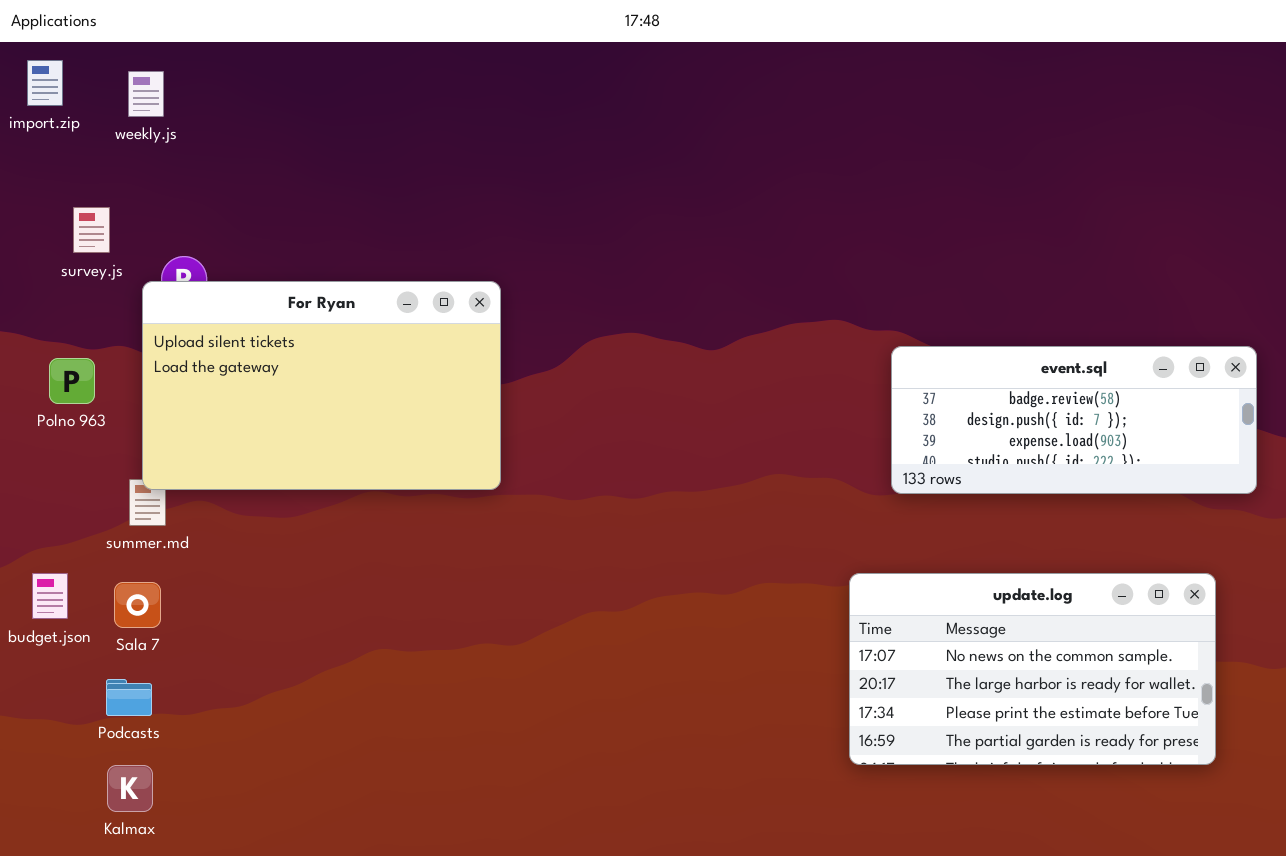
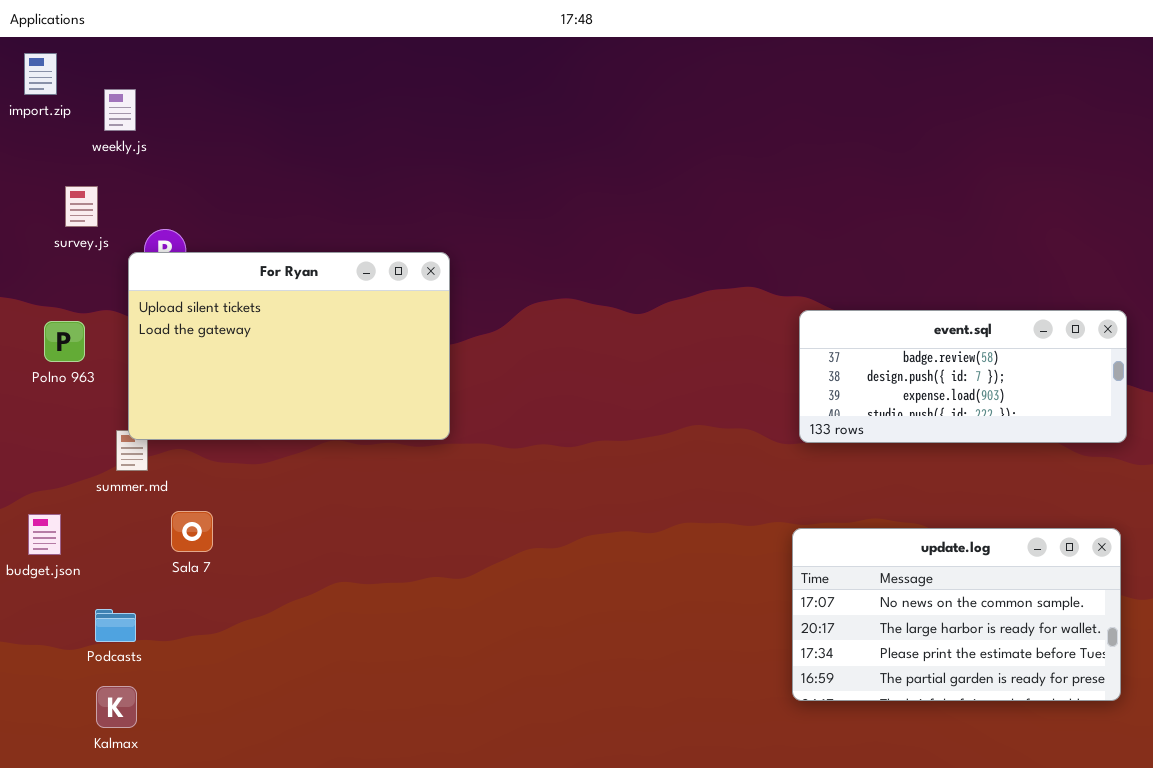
weekly.js: [128,71,164,117] -> [104,89,136,131], moved
update.log: [849,573,1216,765] -> [792,528,1121,701], moved
Sala 7: [114,582,161,628] -> [171,511,213,552], moved

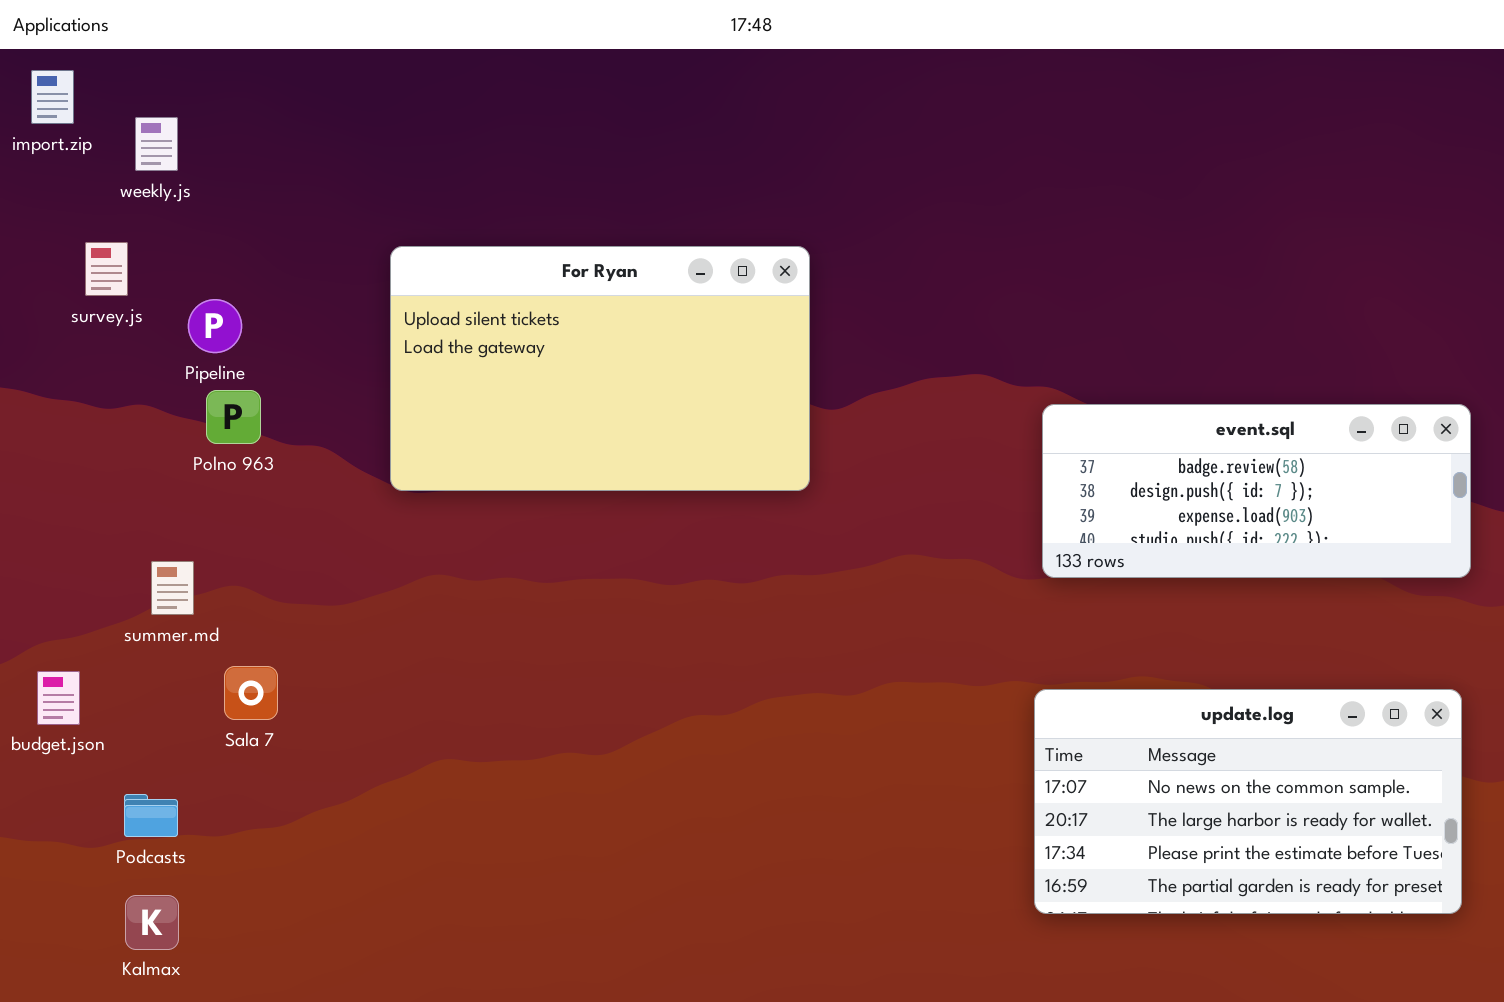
For Ryan: [128,252,450,440] -> [390,246,810,491], moved
Polno 963: [44,321,85,362] -> [206,390,261,444], moved

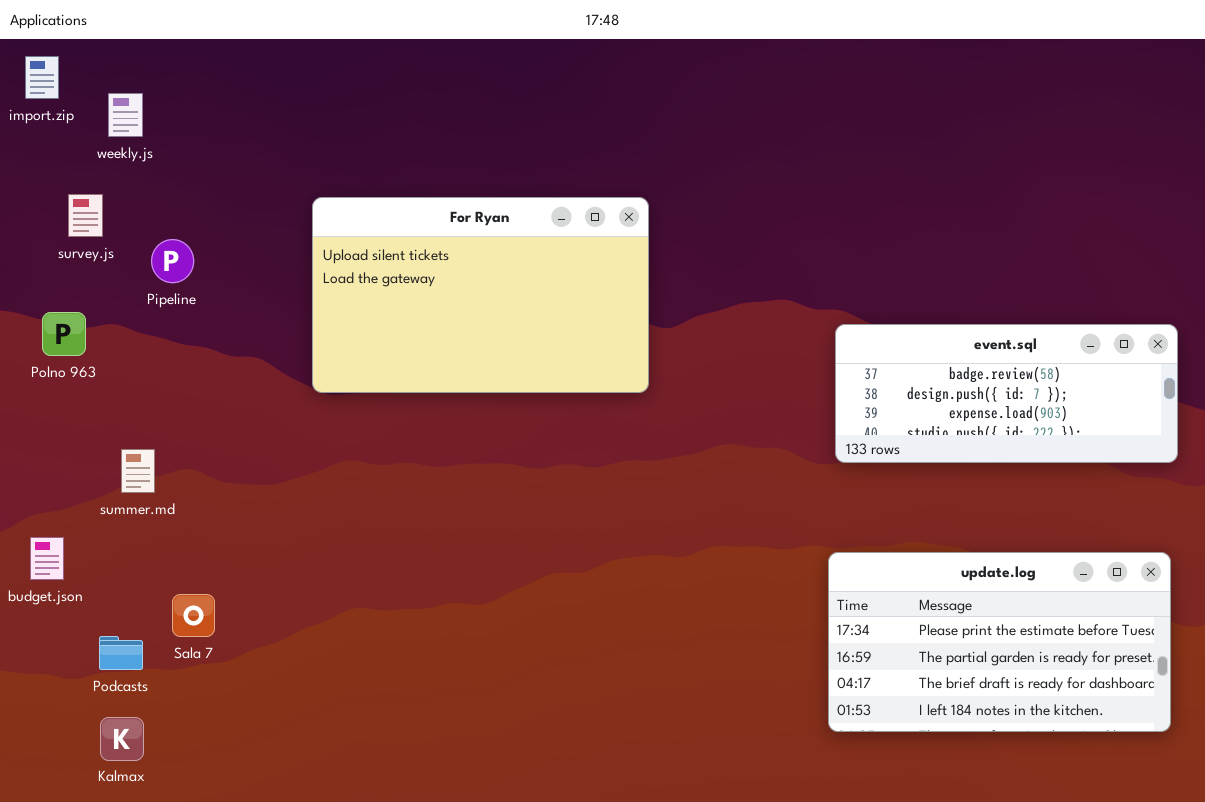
Polno 963: [206,390,261,444] -> [42,312,86,356], moved
Sala 7: [224,666,278,720] -> [172,594,215,637], moved
update.log: [1034,689,1462,914] -> [828,552,1171,732], scrolled down 2 rows

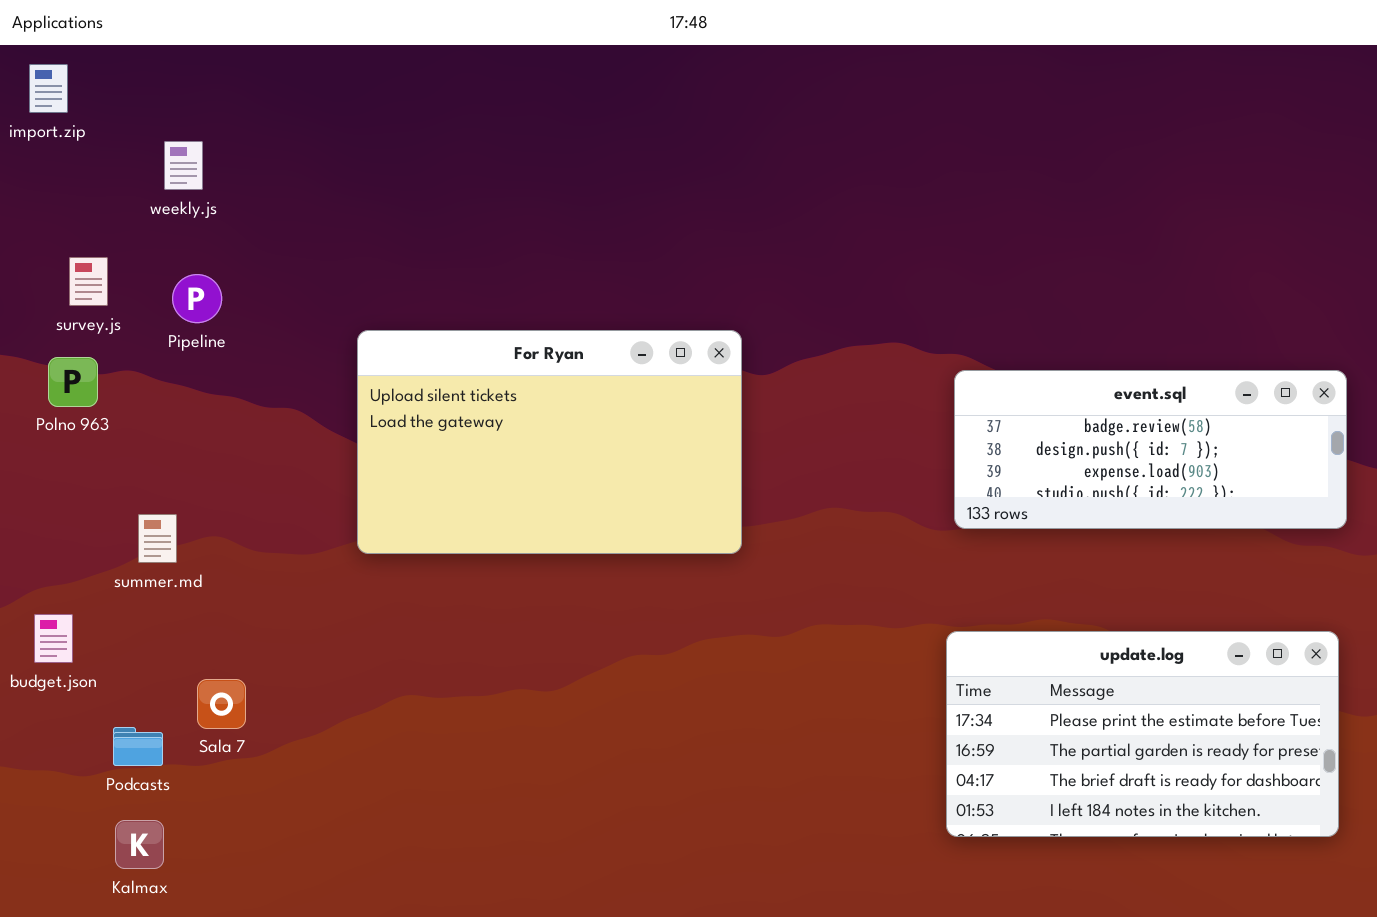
weekly.js: [108,93,143,137] -> [164,141,203,190], moved
survey.js: [68,194,103,237] -> [69,257,108,306], moved
For Ryan: [312,197,649,393] -> [357,330,742,554], moved

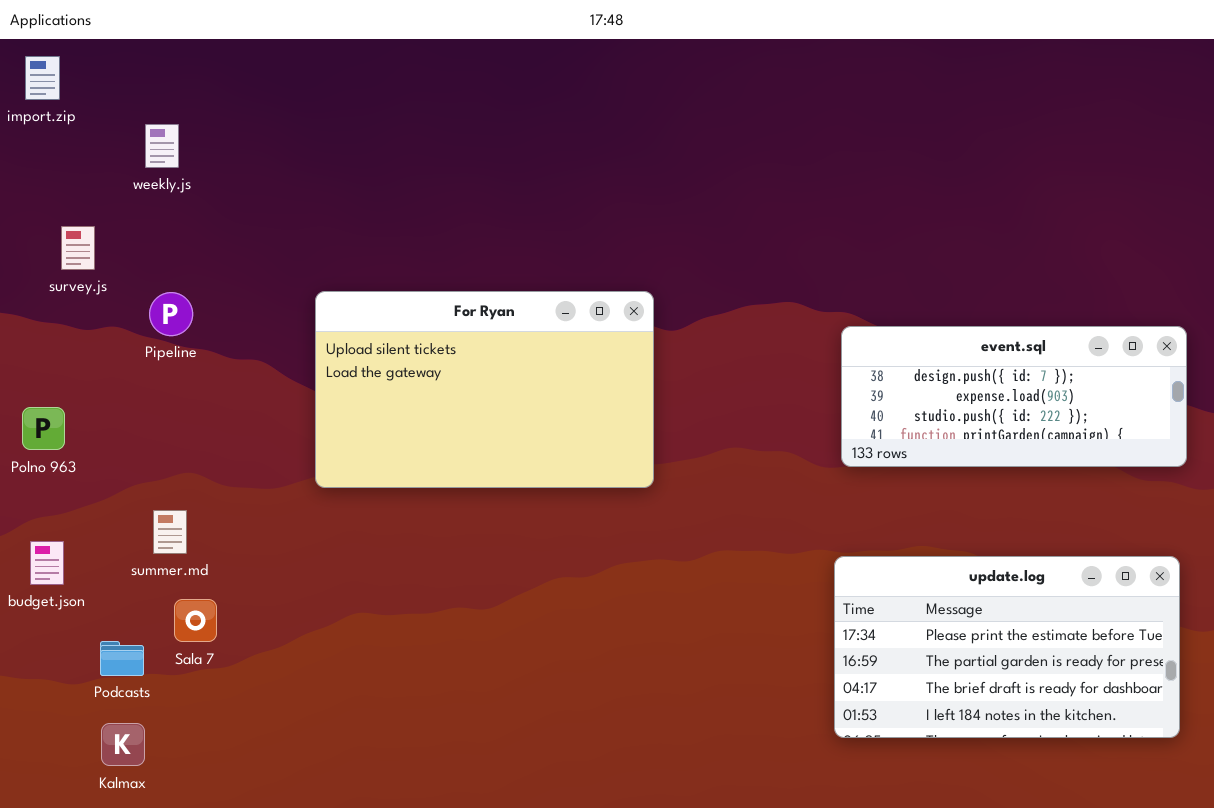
Pipeline: [172,274,222,323] -> [149,292,193,336], moved
Polno 963: [48,357,98,407] -> [22,407,65,450], moved
event.sql: [954,370,1347,529] -> [841,326,1187,467], scrolled down 1 row
summer.md: [138,514,177,563] -> [153,510,187,554], moved

